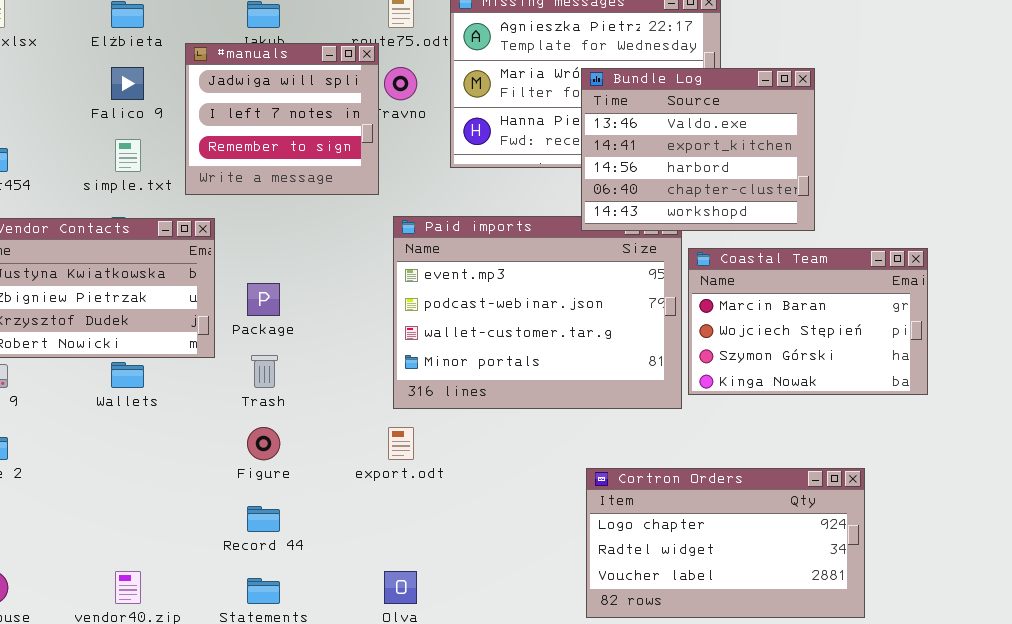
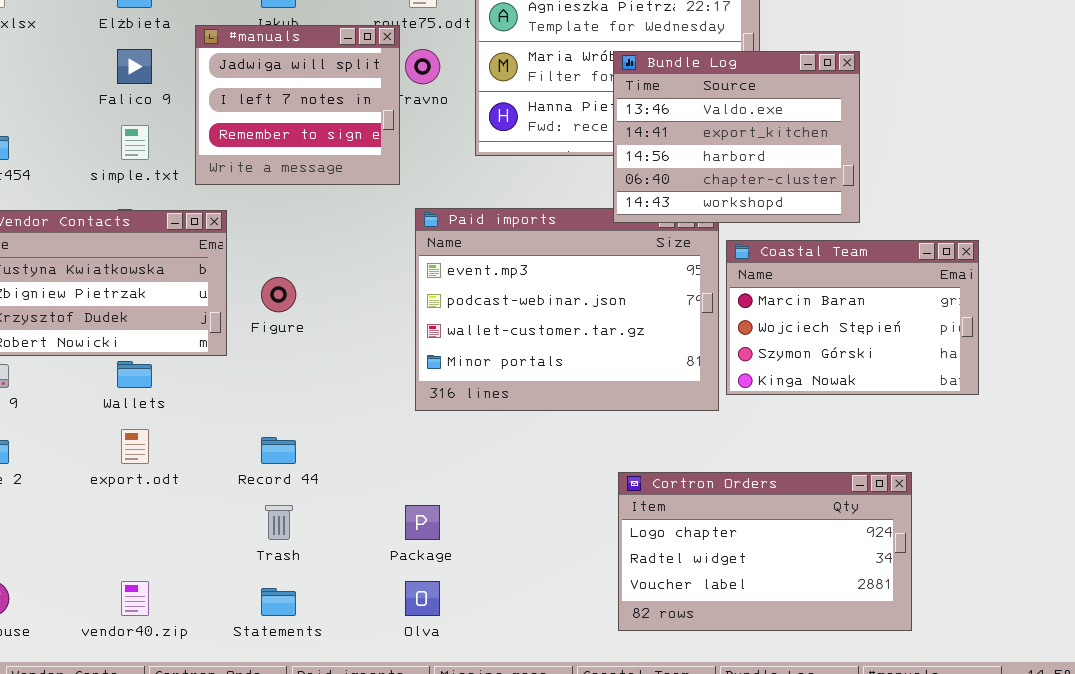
Package: [247,283,280,316] -> [405,505,440,540], moved
Trash: [251,355,278,388] -> [265,505,293,540], moved
Figure: [247,427,280,460] -> [261,277,296,312], moved
export.odt: [388,427,414,460] -> [121,429,149,464], moved
Record 44: [247,506,280,532] -> [261,437,296,464], moved

